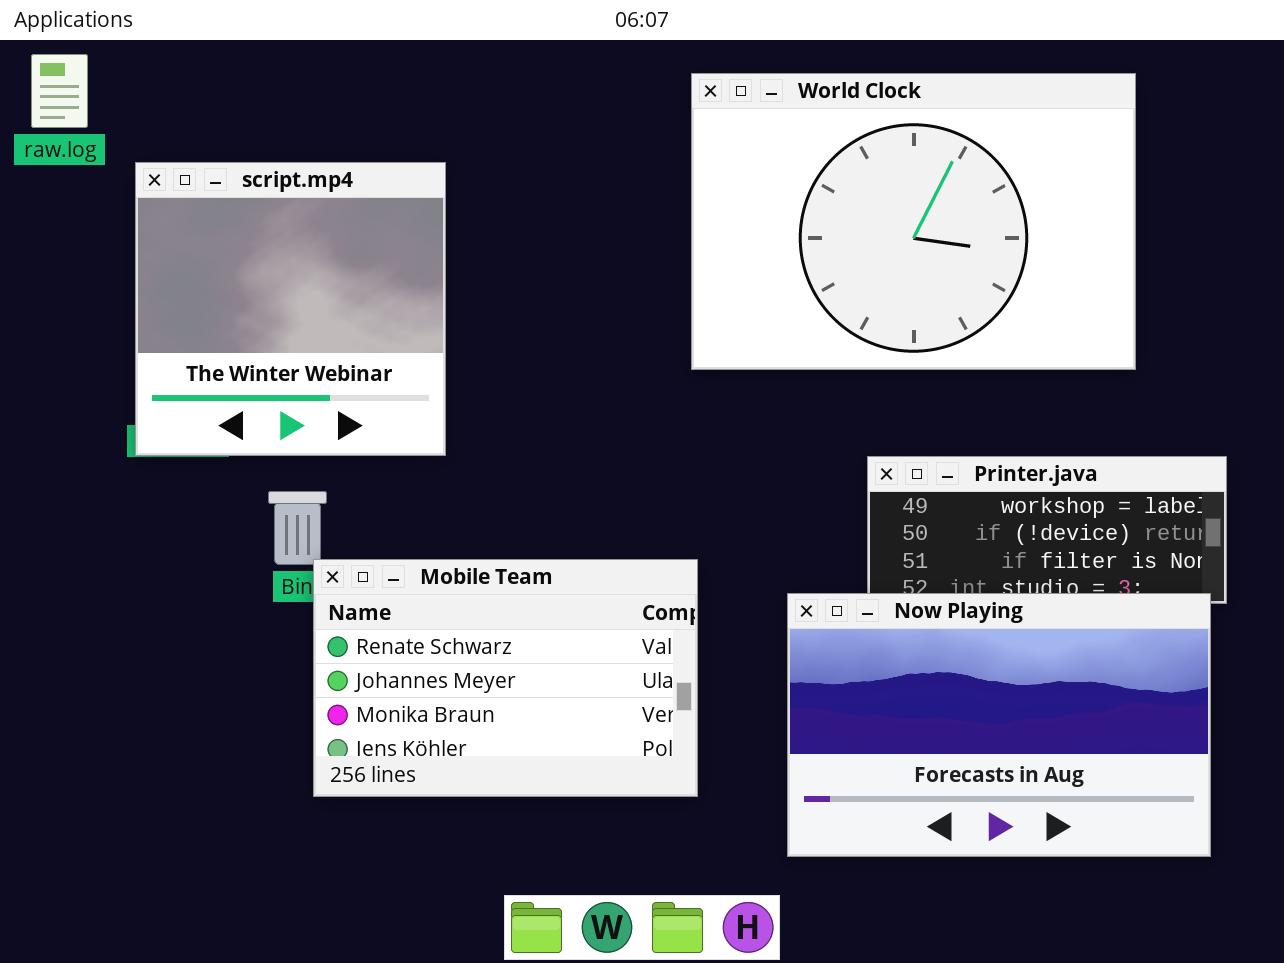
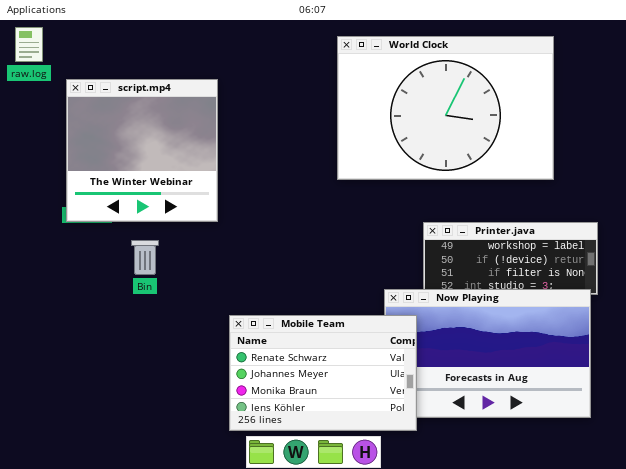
Mobile Team: [313,559,698,797] -> [229,315,417,431], moved

